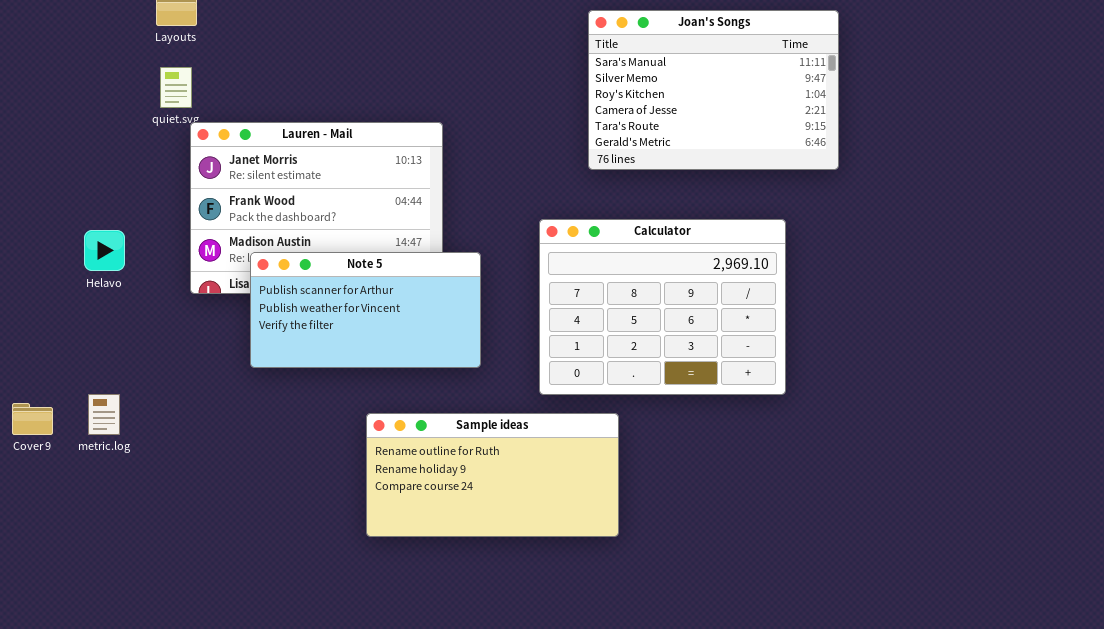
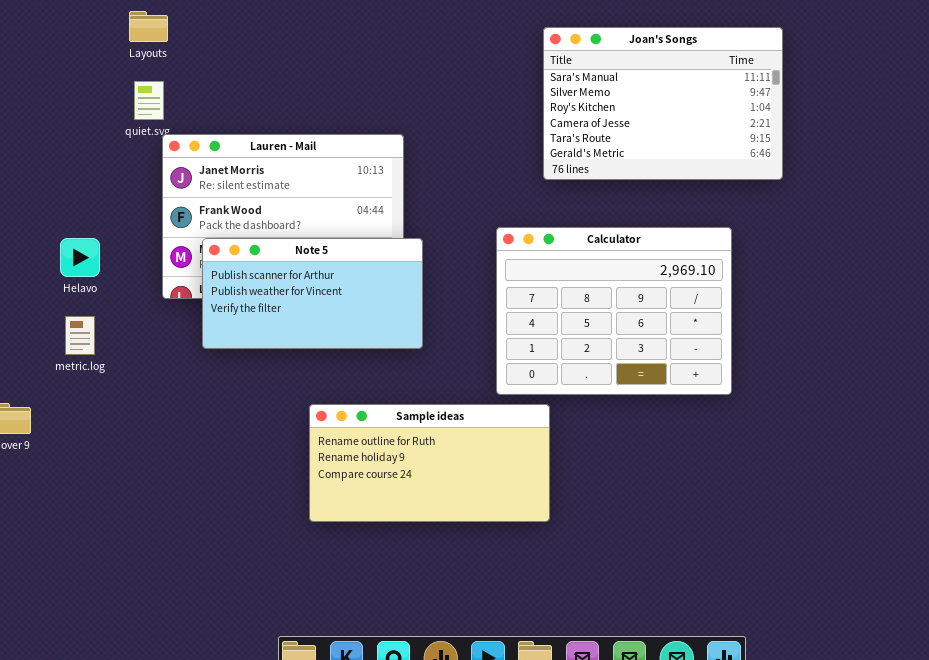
Note 5: [250,252,481,368] -> [202,238,423,349], moved
metric.log: [88,394,120,435] -> [65,316,95,355], moved
Sample ideas: [366,413,619,537] -> [309,404,550,522], moved

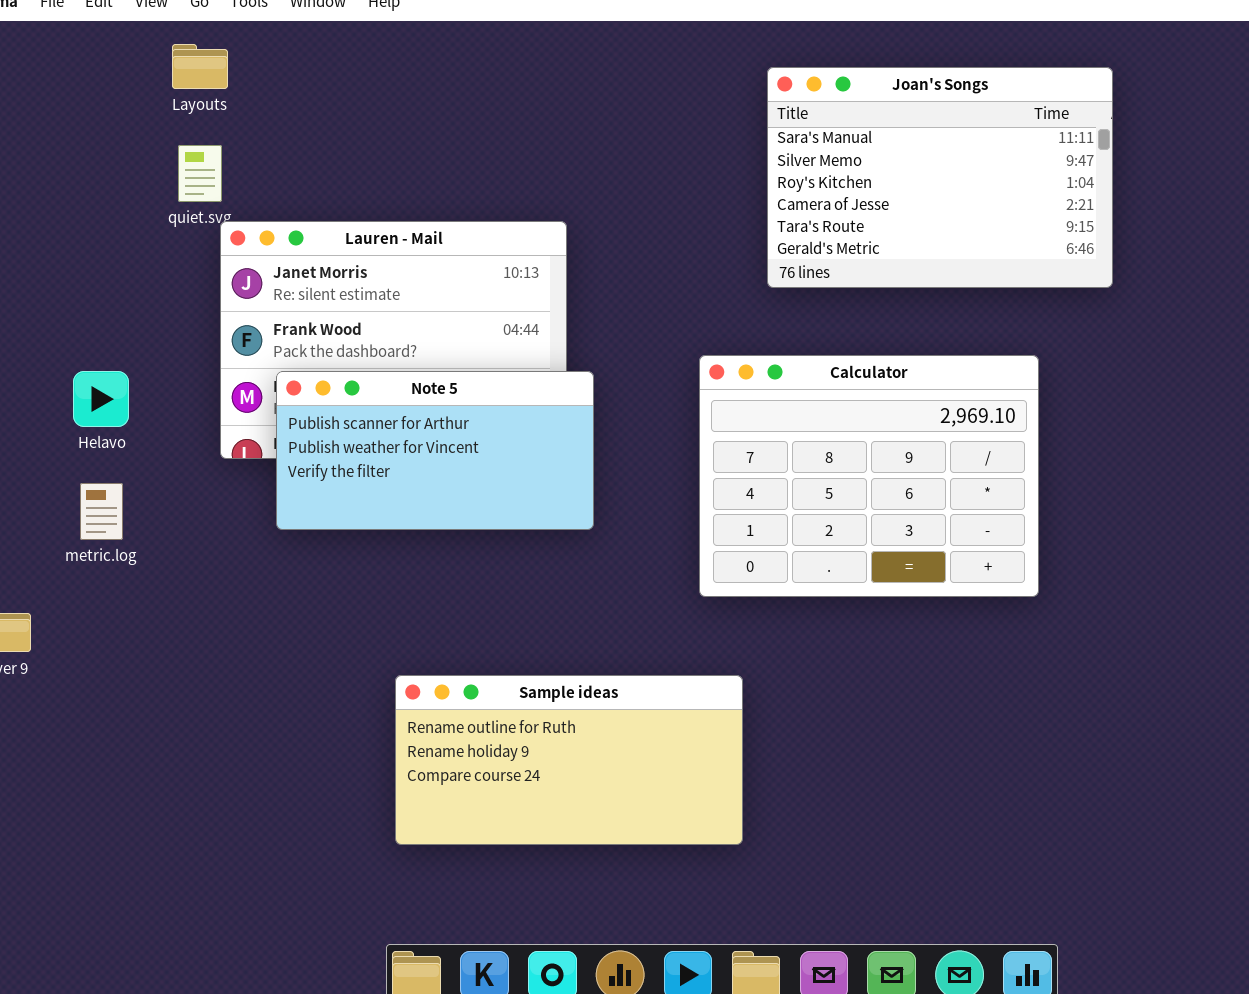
Sample ideas: [309,404,550,522] -> [395,675,743,845], moved

